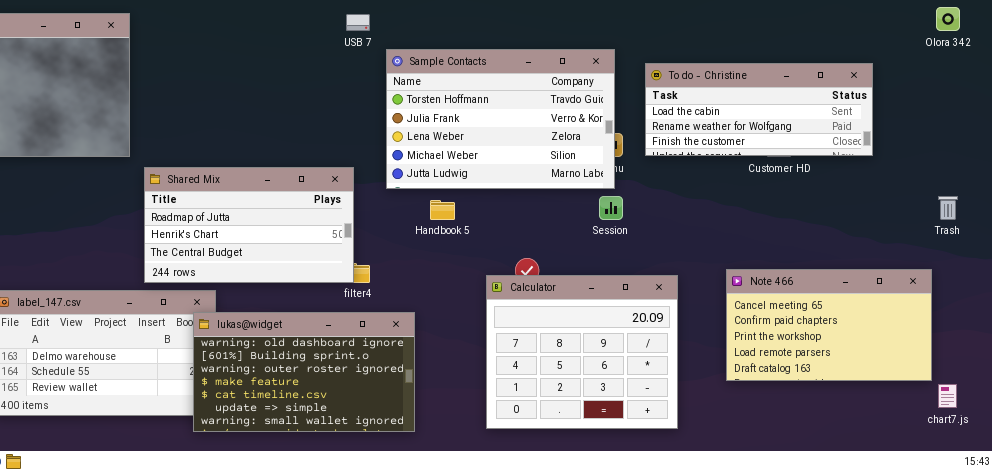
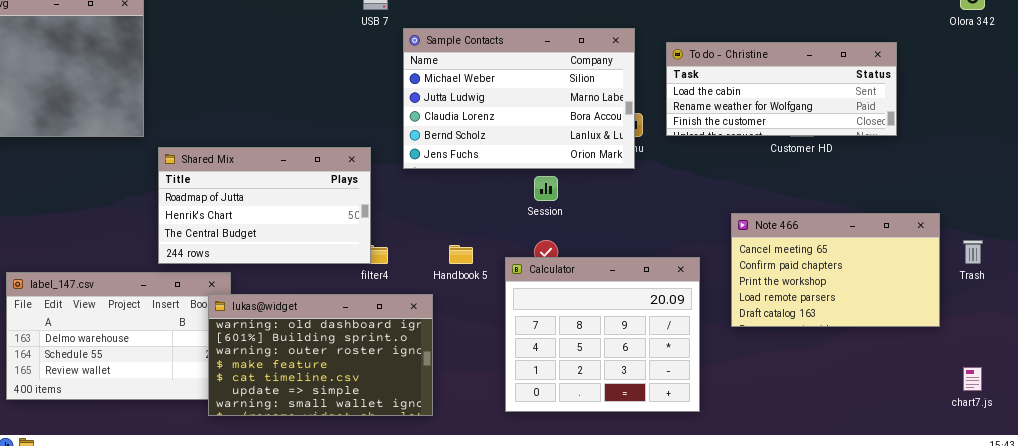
Sample Contacts: [386,49,615,189] -> [403,28,635,169], scrolled down 3 rows
Session: [599,196,623,220] -> [534,176,558,201], moved
Trash: [938,196,958,220] -> [963,240,983,264], moved
Handbook 5: [430,200,455,220] -> [449,245,473,264], moved
Note 466: [726,269,932,381] -> [731,213,940,327], moved

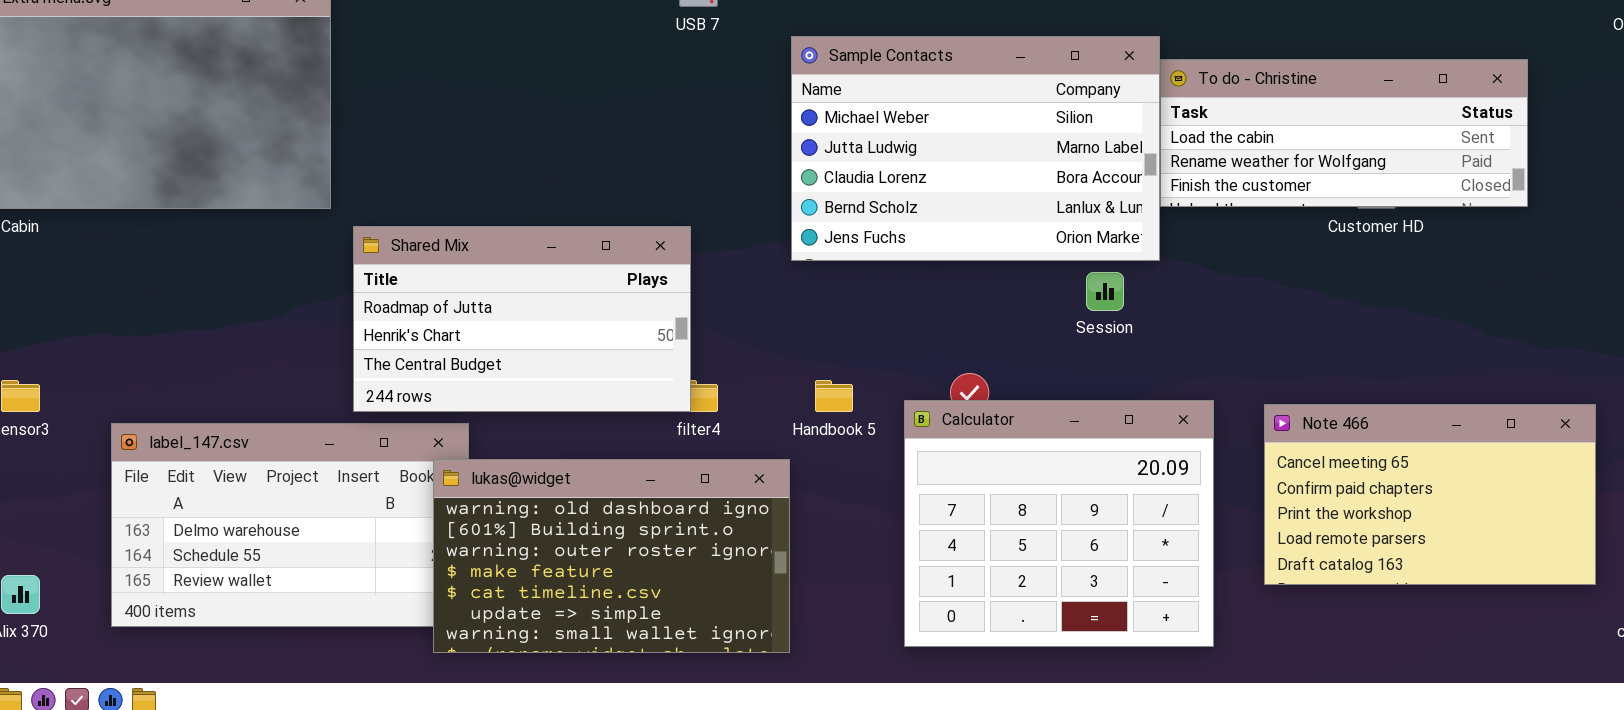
Sample Contacts: [403,28,635,169] -> [791,36,1160,261], moved
Session: [534,176,558,201] -> [1086,272,1124,311], moved
Note 466: [731,213,940,327] -> [1264,404,1596,585], moved

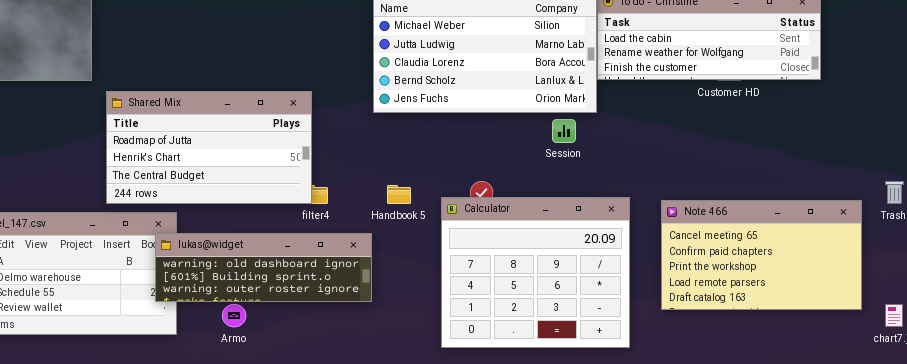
lukas@widget: [433,459,790,653] -> [155,233,372,302], resized

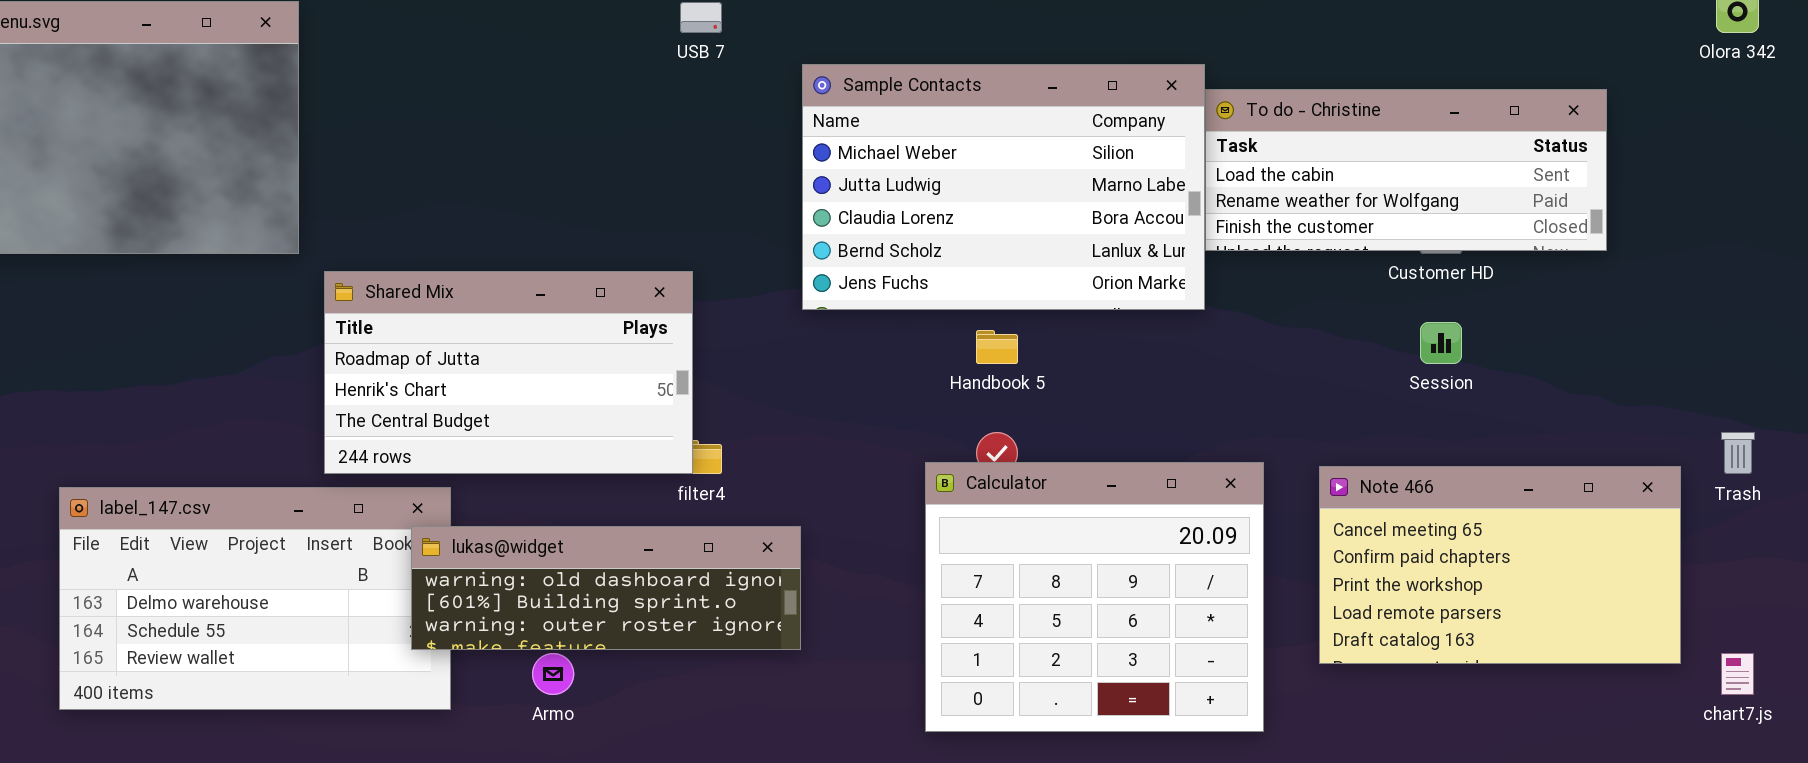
Session: [552,119,576,143] -> [1420,322,1462,364], moved
Handbook 5: [387,185,411,204] -> [976,330,1018,364], moved

